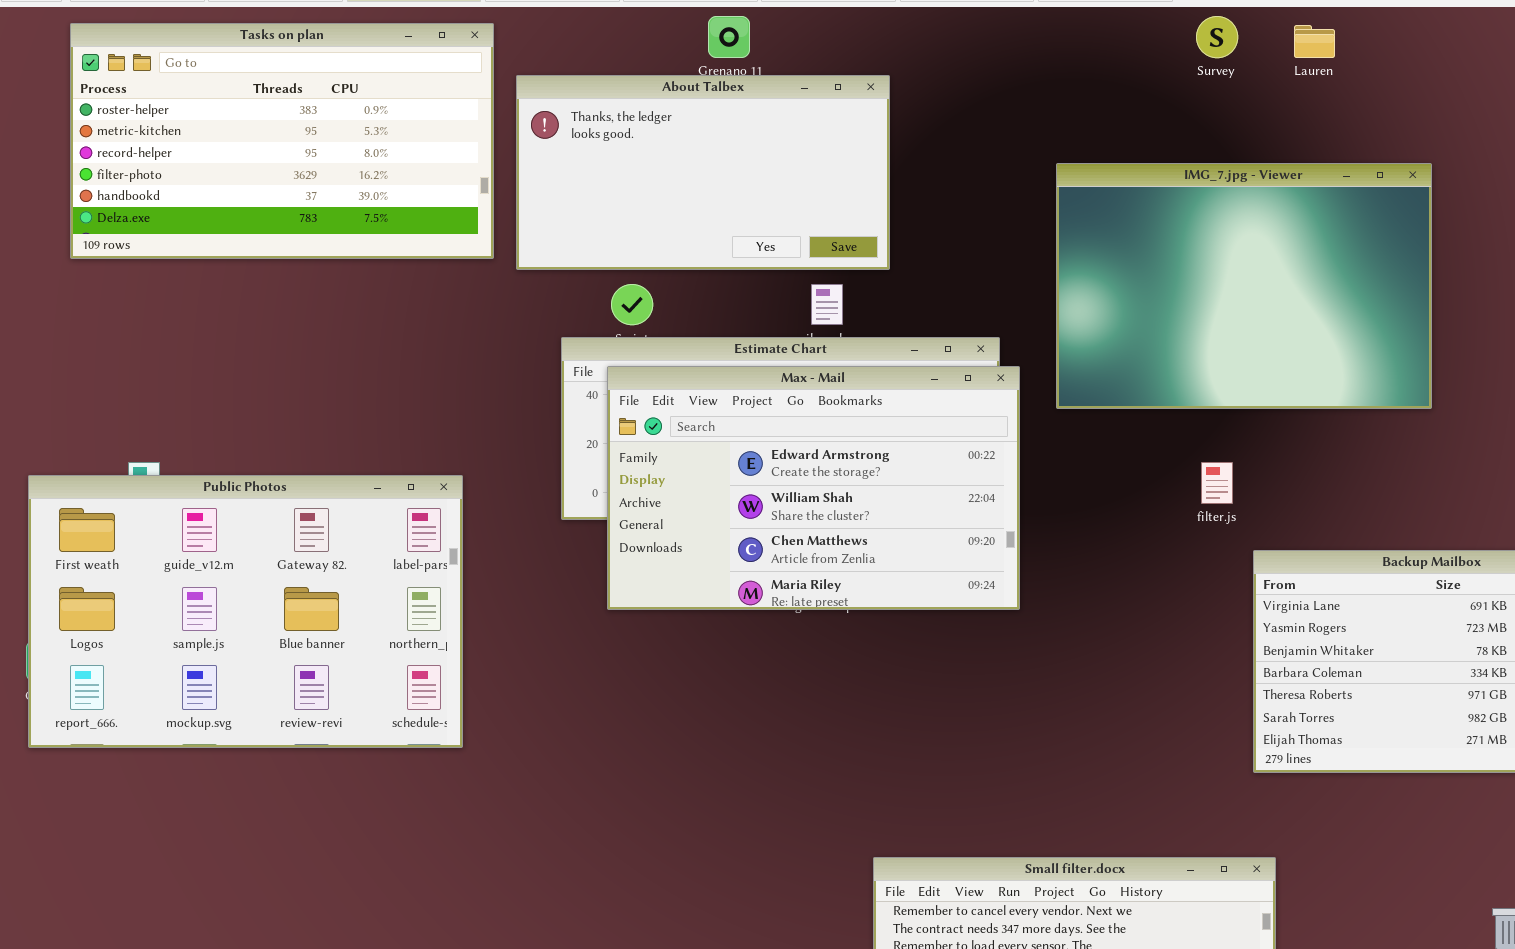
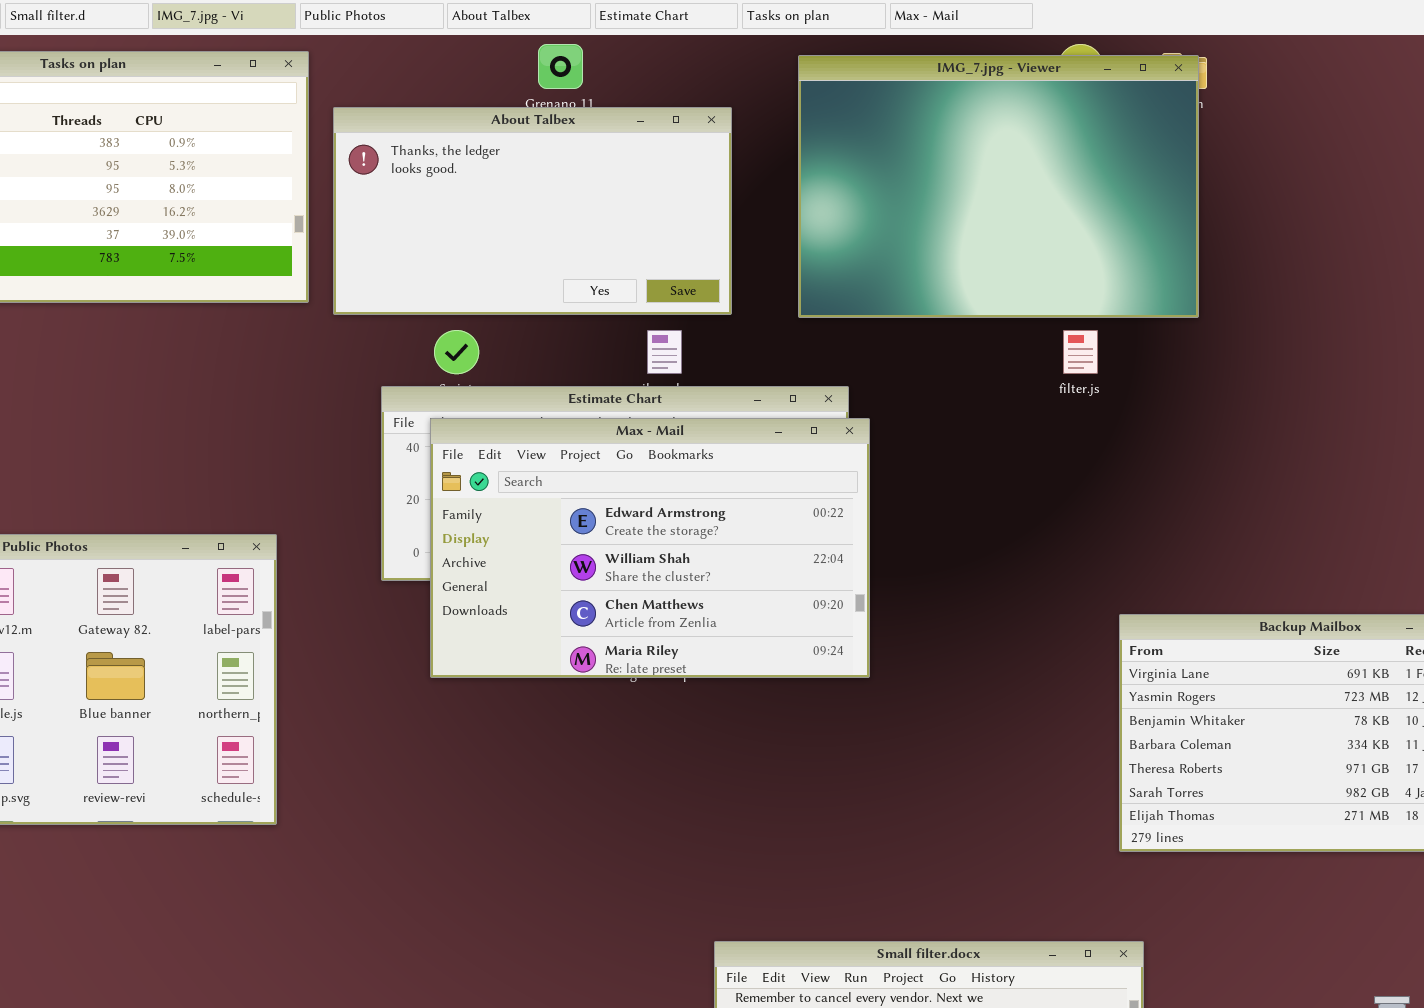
IMG_7.jpg - Viewer: [1056,163,1432,409] -> [798,55,1199,318], moved
filter.js: [1201,462,1233,504] -> [1063,330,1098,374], moved

